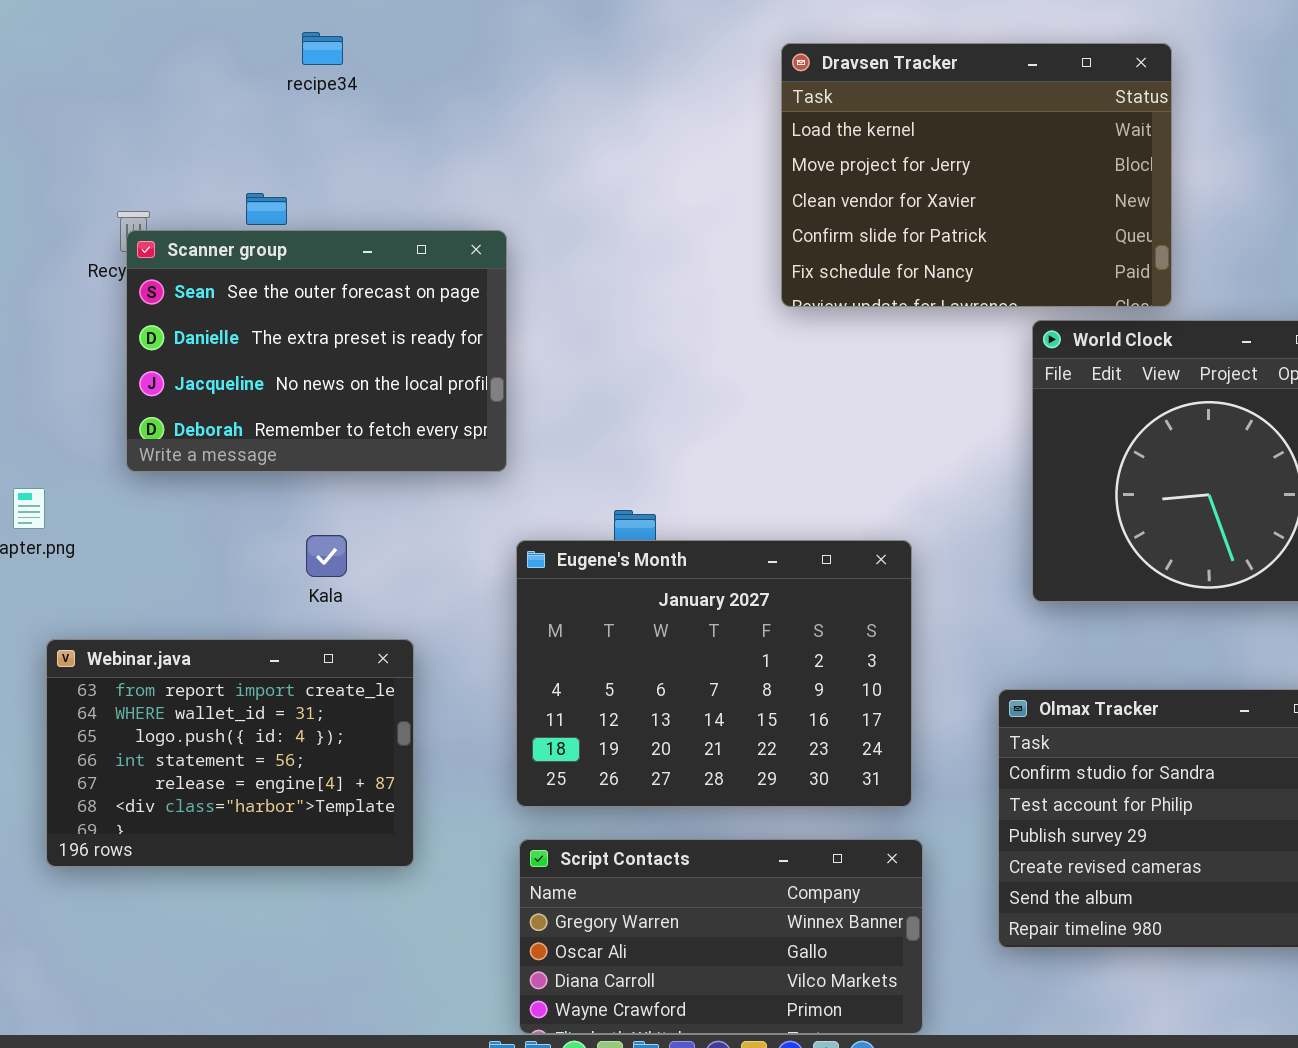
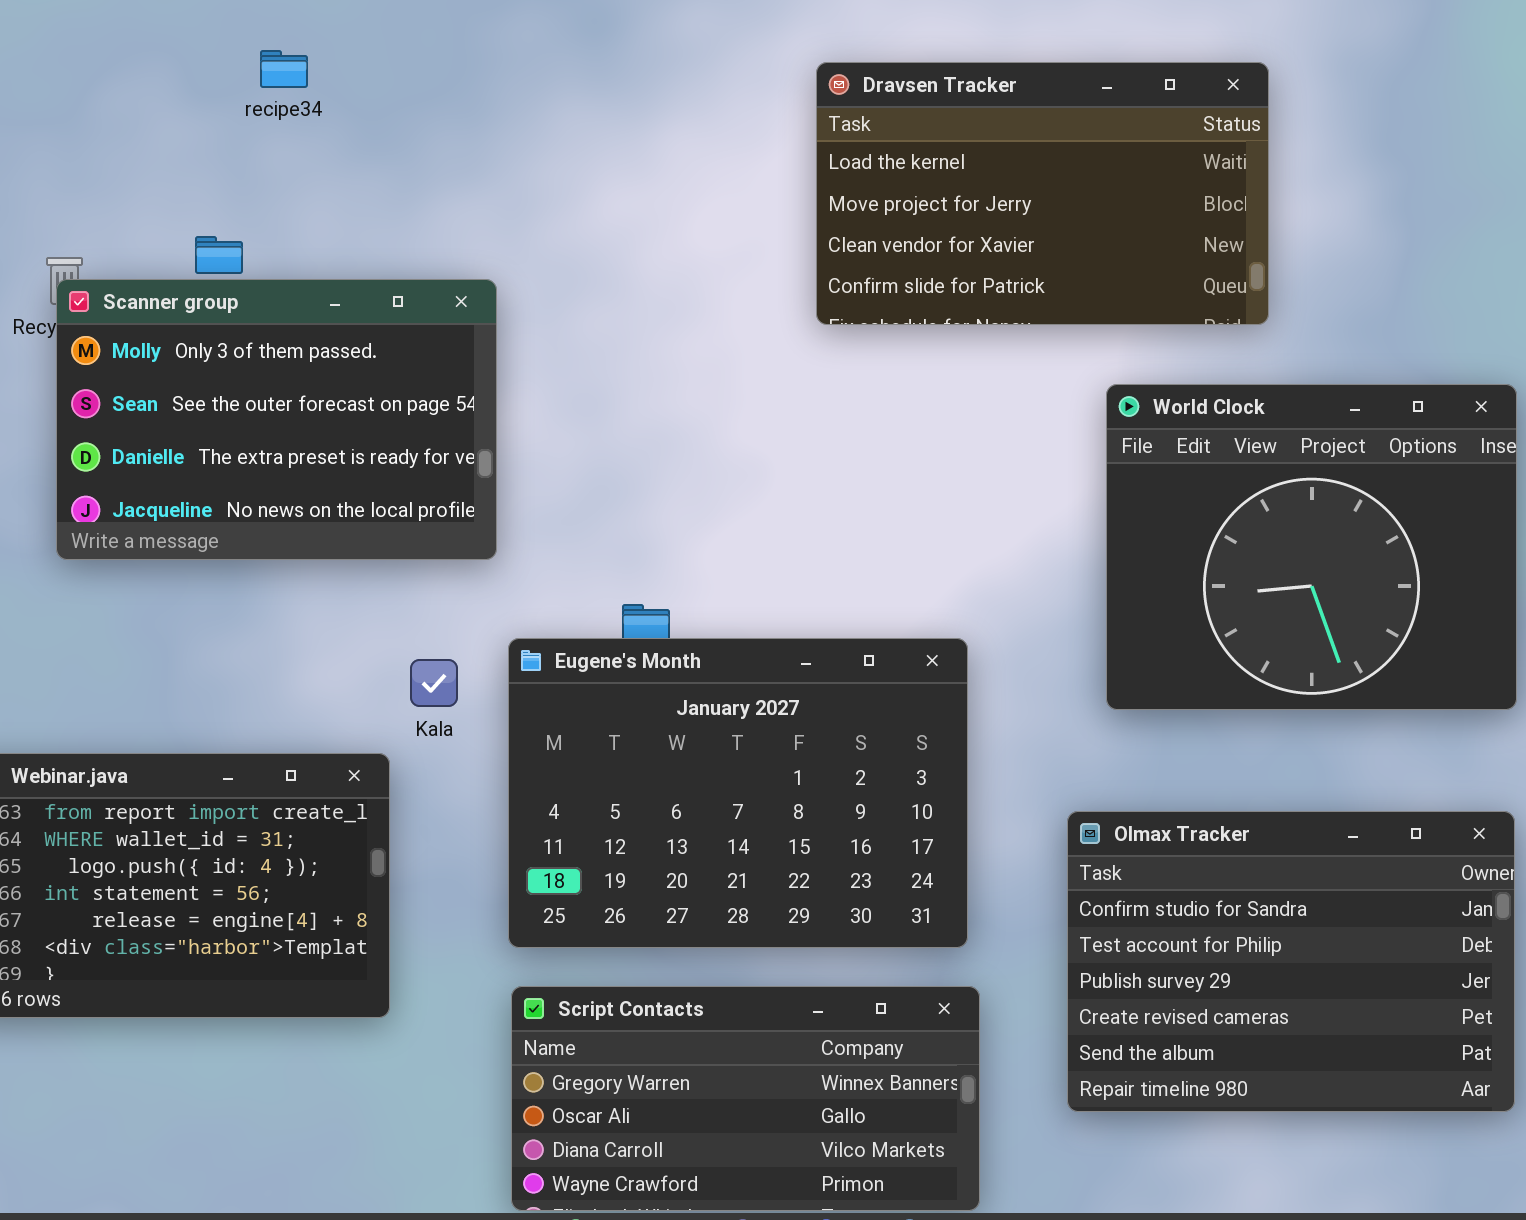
Dravsen Tracker: [781,43,1172,307] -> [816,62,1269,325], resized
Scanner group: [126,230,507,472] -> [56,279,497,560], scrolled up 1 row
Kala: [306,535,347,577] -> [410,659,458,707], moved

